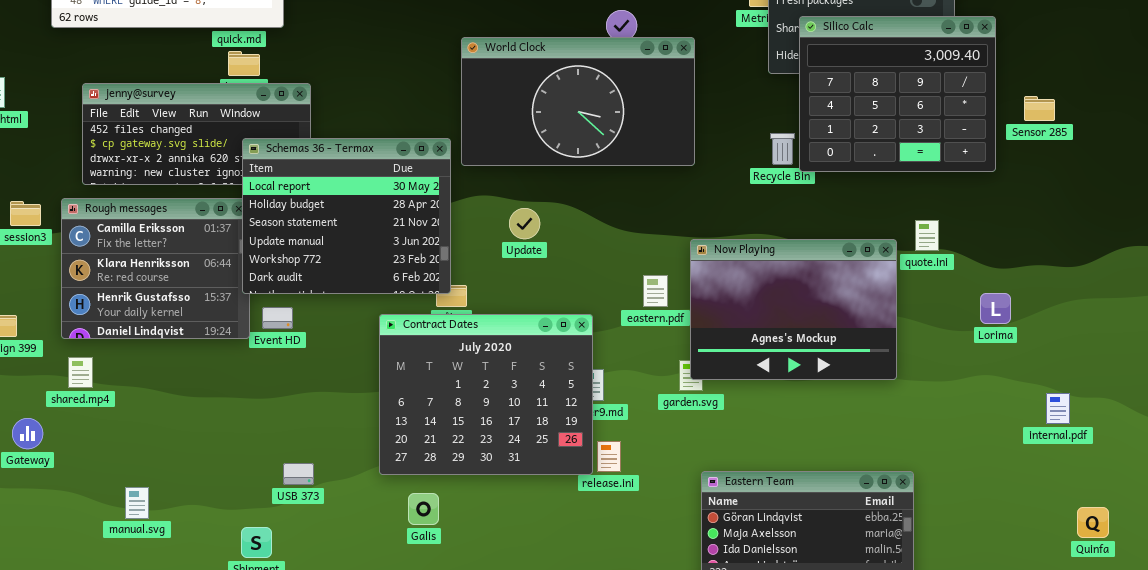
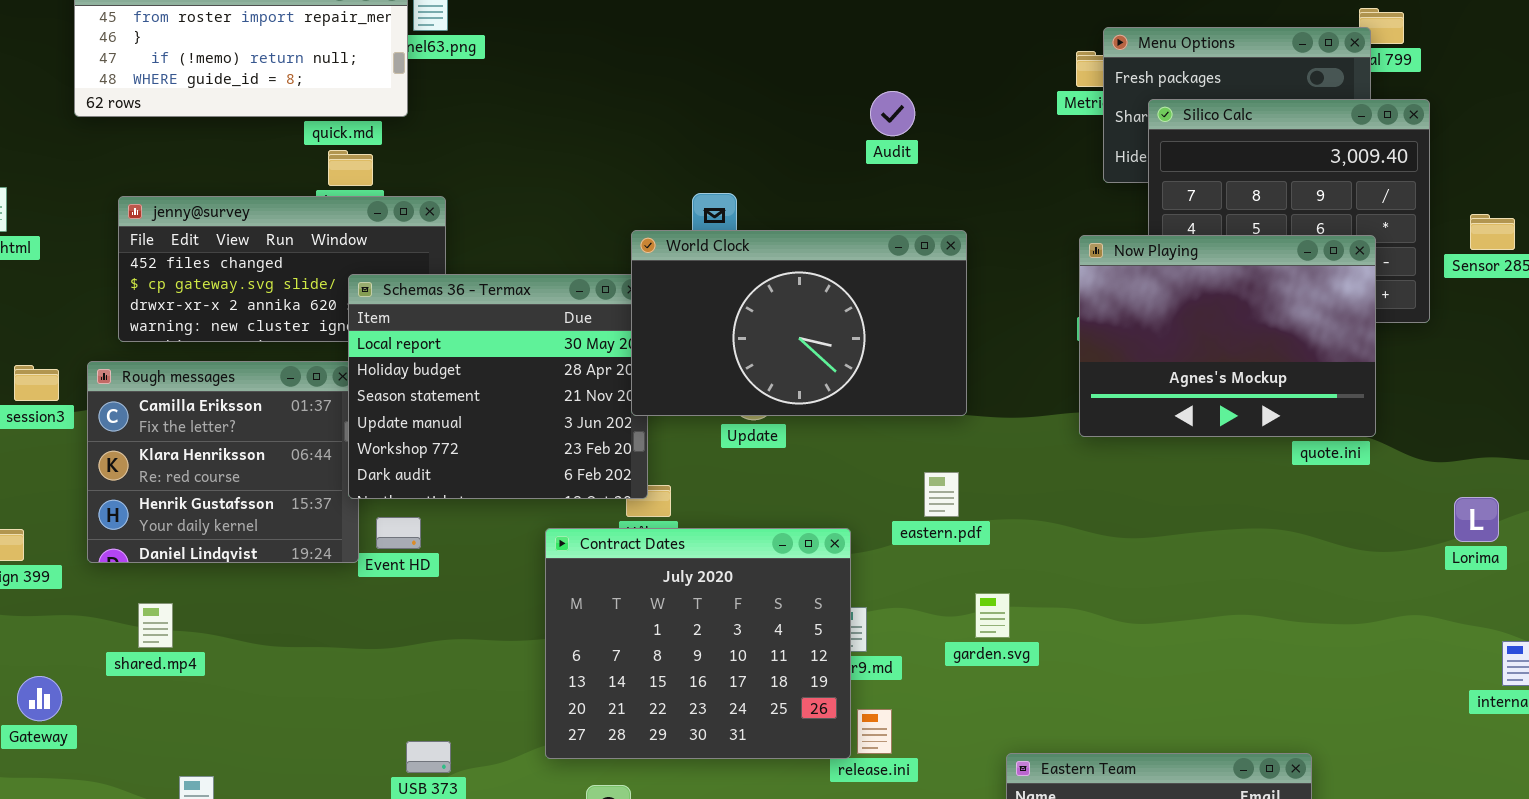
World Clock: [461,37,695,166] -> [631,230,967,416], moved
Now Playing: [690,239,897,380] -> [1079,235,1376,437], moved
Lorima: [980,293,1011,324] -> [1454,497,1499,542], moved
shared.mp4: [68,357,93,388] -> [138,603,173,648], moved

